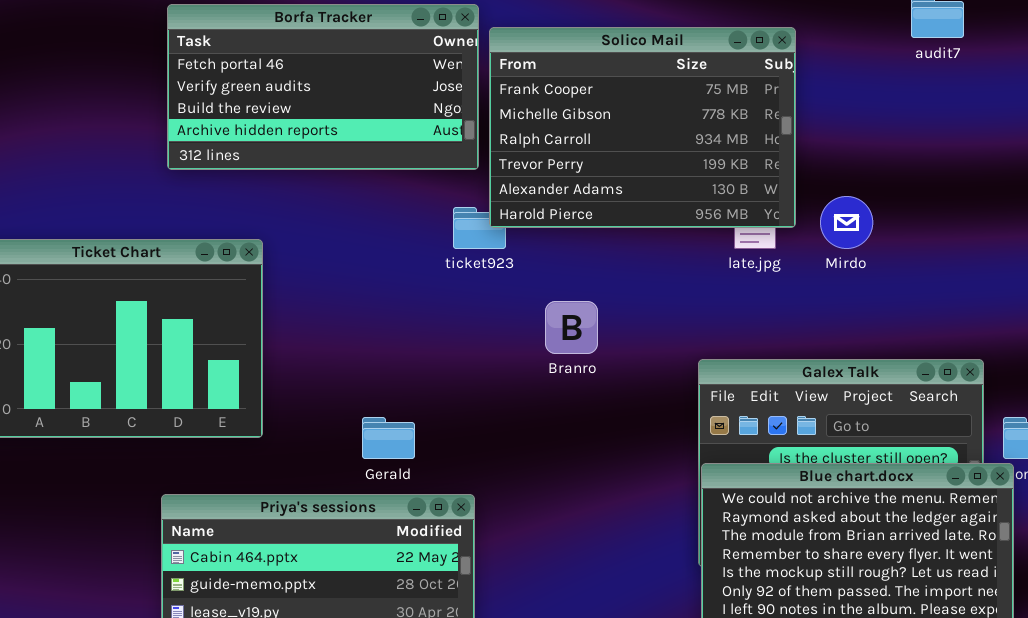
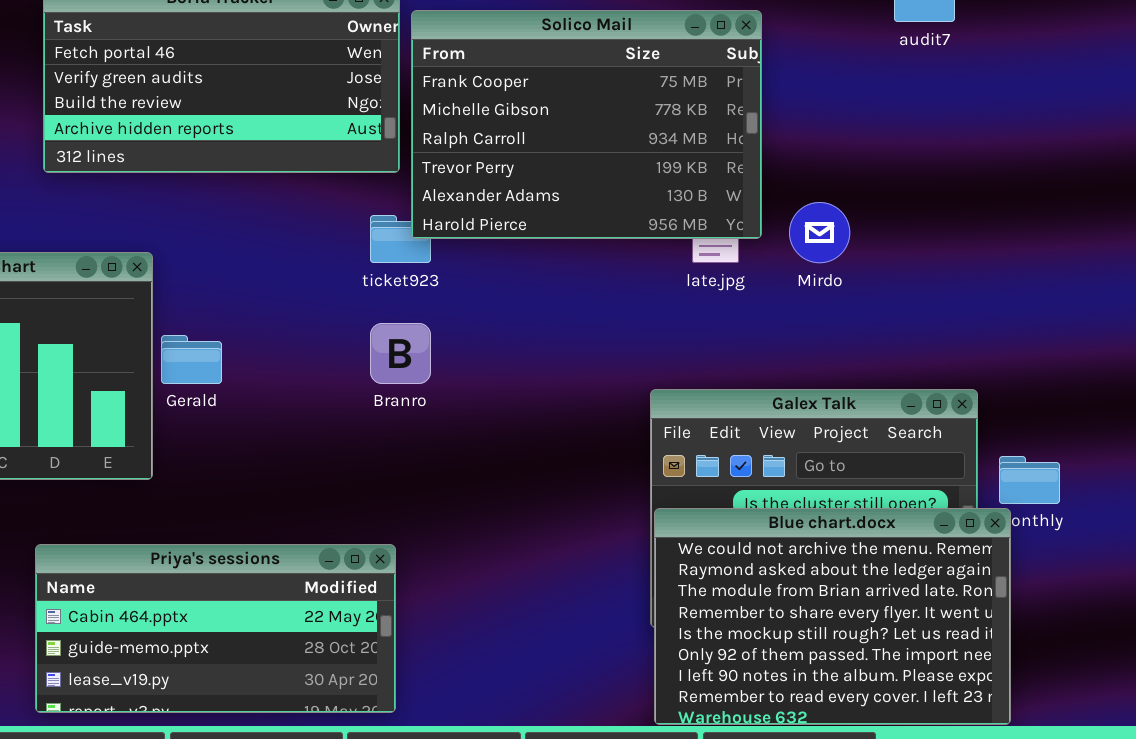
Branro: [545,301,598,354] -> [370,323,431,384], moved
Gerald: [362,417,415,459] -> [161,335,222,384], moved

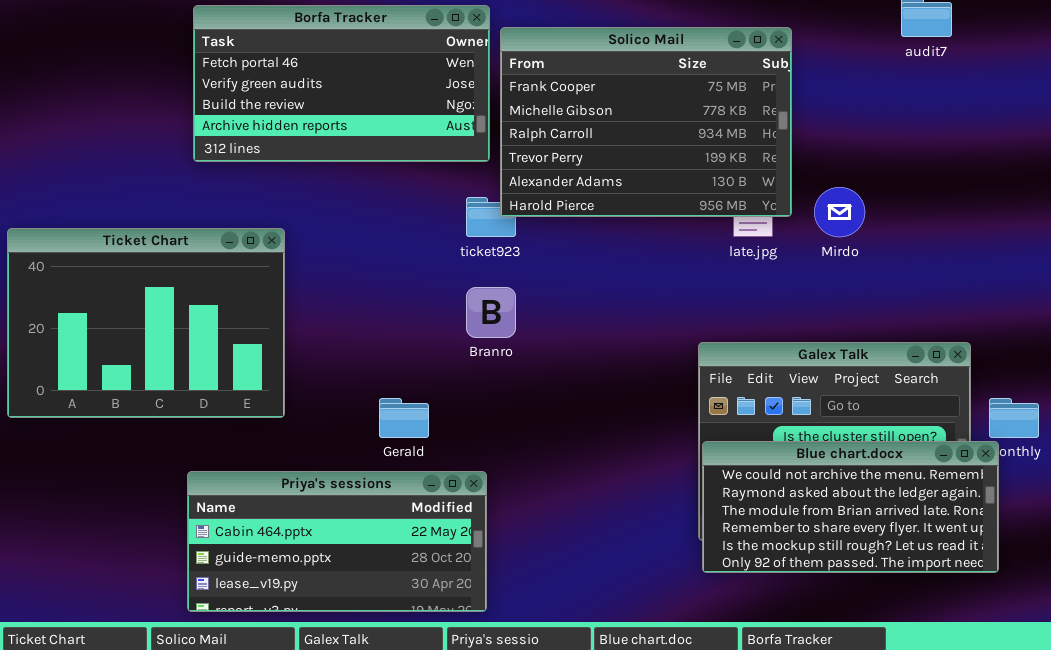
Gerald: [161,335,222,384] -> [379,398,429,438], moved
Blue chart.docx: [654,508,1011,725] -> [702,441,999,573], resized

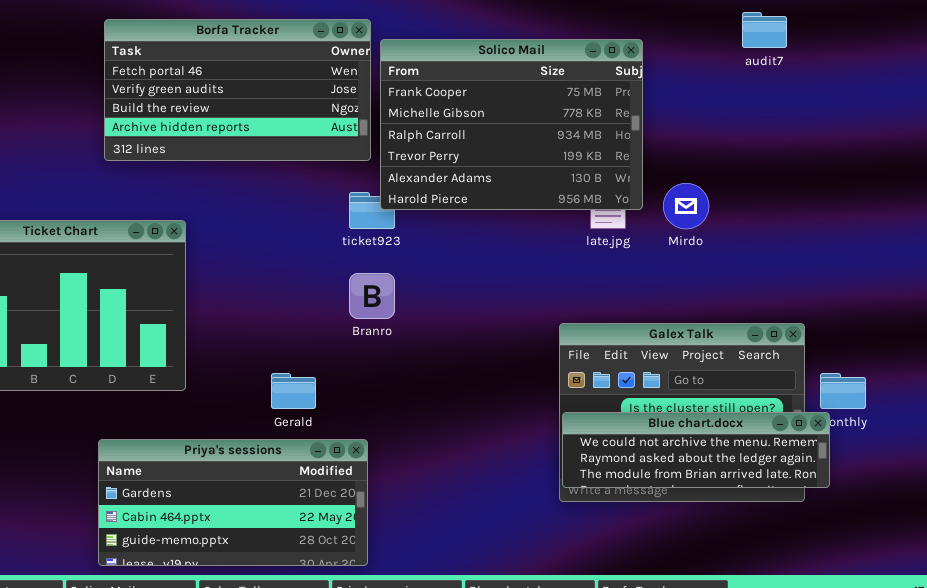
Blue chart.docx: [702,441,999,573] -> [562,412,830,488], resized
Priya's sessions: [187,471,487,612] -> [98,439,368,566], scrolled up 1 row

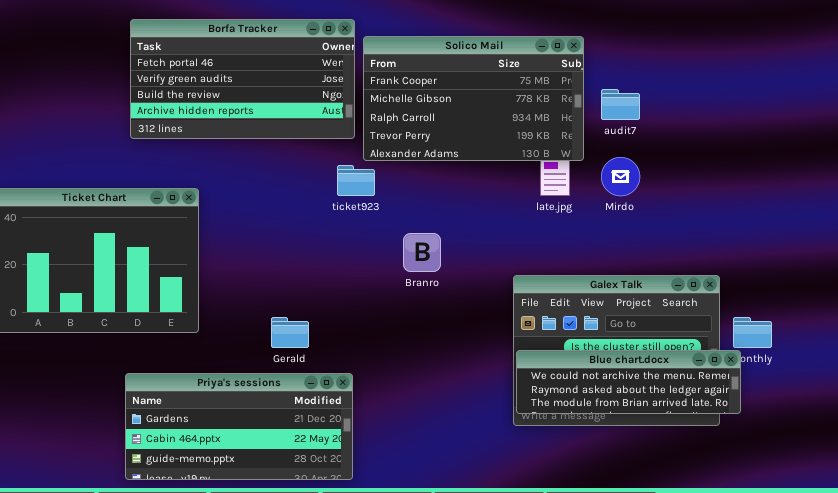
audit7: [742,12,787,48] -> [601,89,640,120], moved
Solico Mail: [380,39,643,210] -> [363,36,584,161], resized
Branro: [349,273,395,319] -> [403,233,441,272], moved

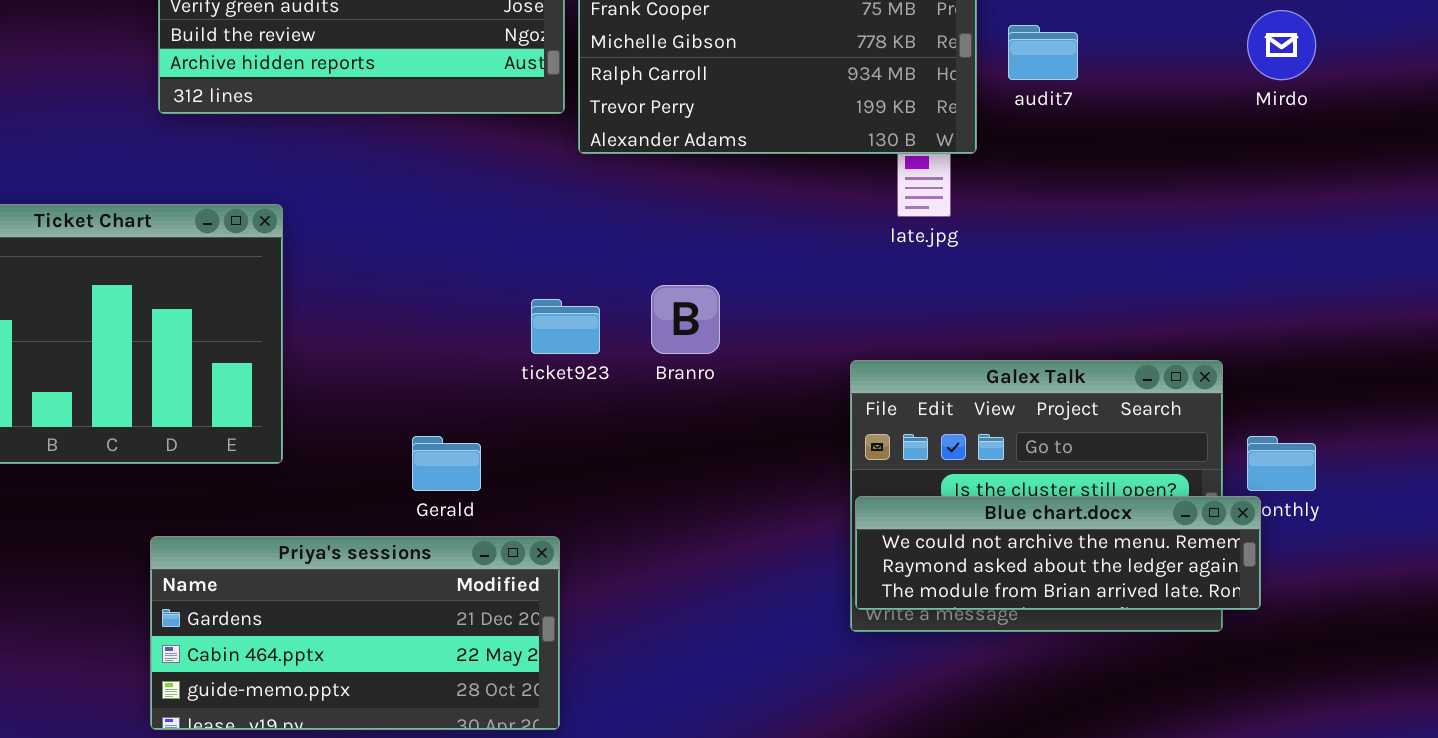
Mirdo: [601,157,640,196] -> [1247,10,1316,80], moved
ticket923: [337,165,375,196] -> [531,299,600,354], moved

